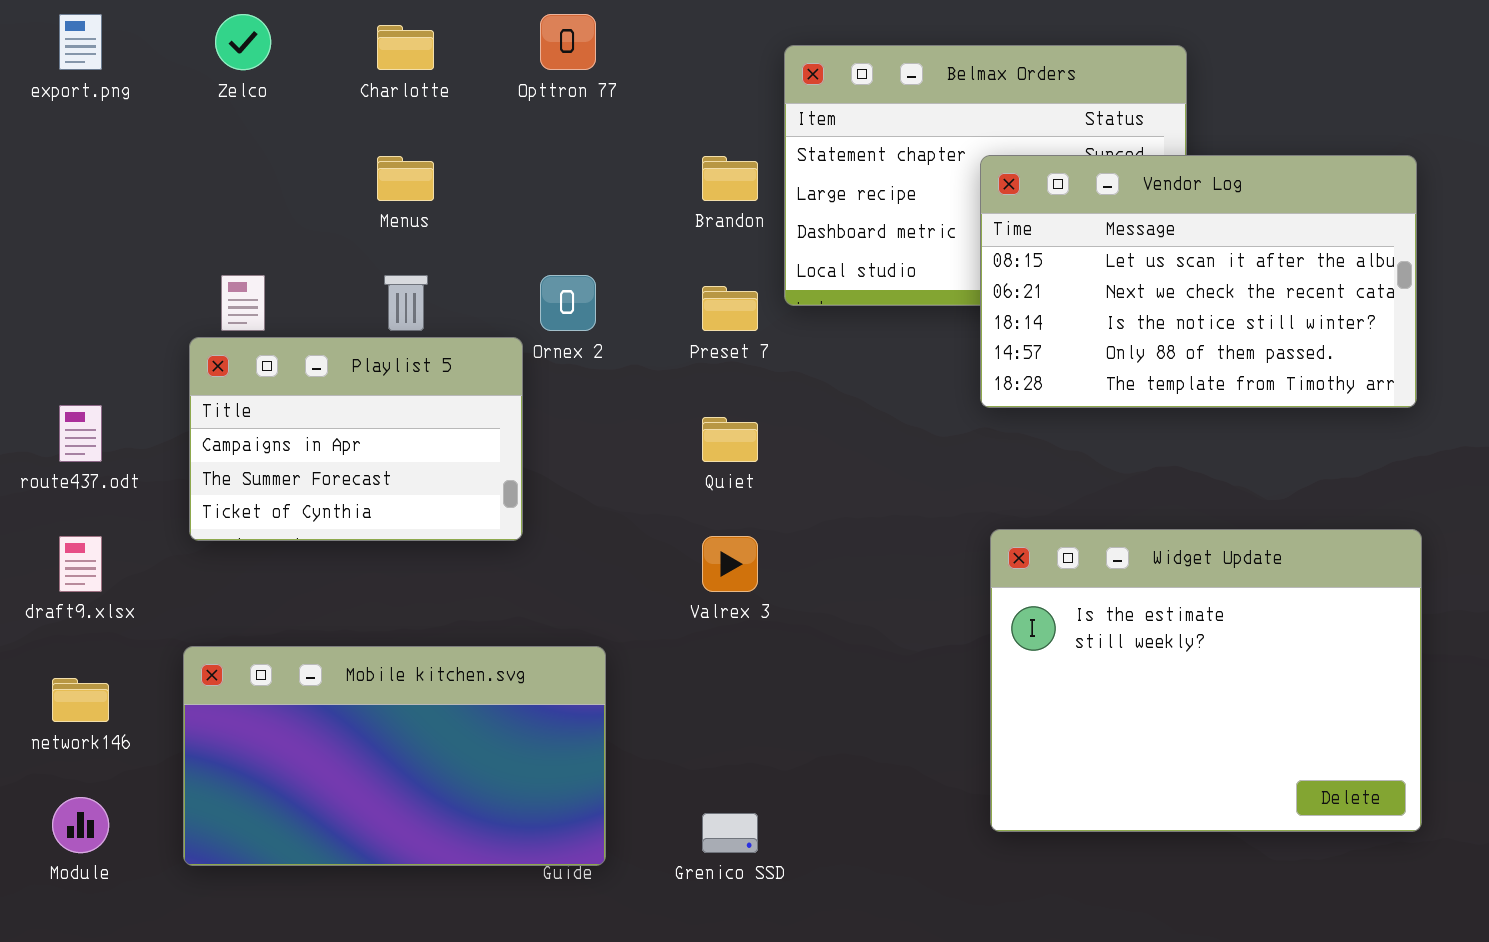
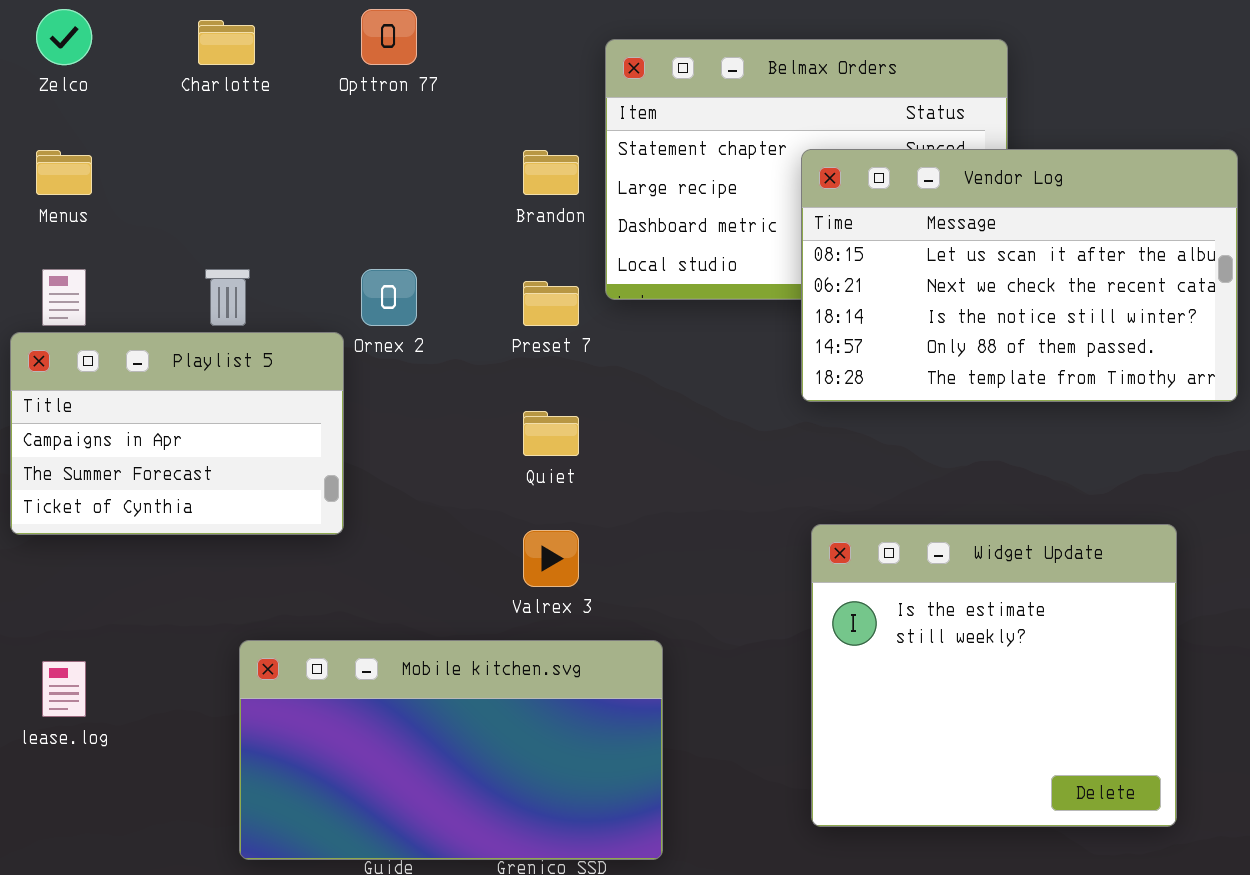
Menus: [377,156,434,201] -> [36,150,92,195], moved
Widget Update: [990,529,1422,832] -> [811,524,1177,827], resized
Mobile kitchen.svg: [183,646,606,866] -> [239,640,663,860], moved

